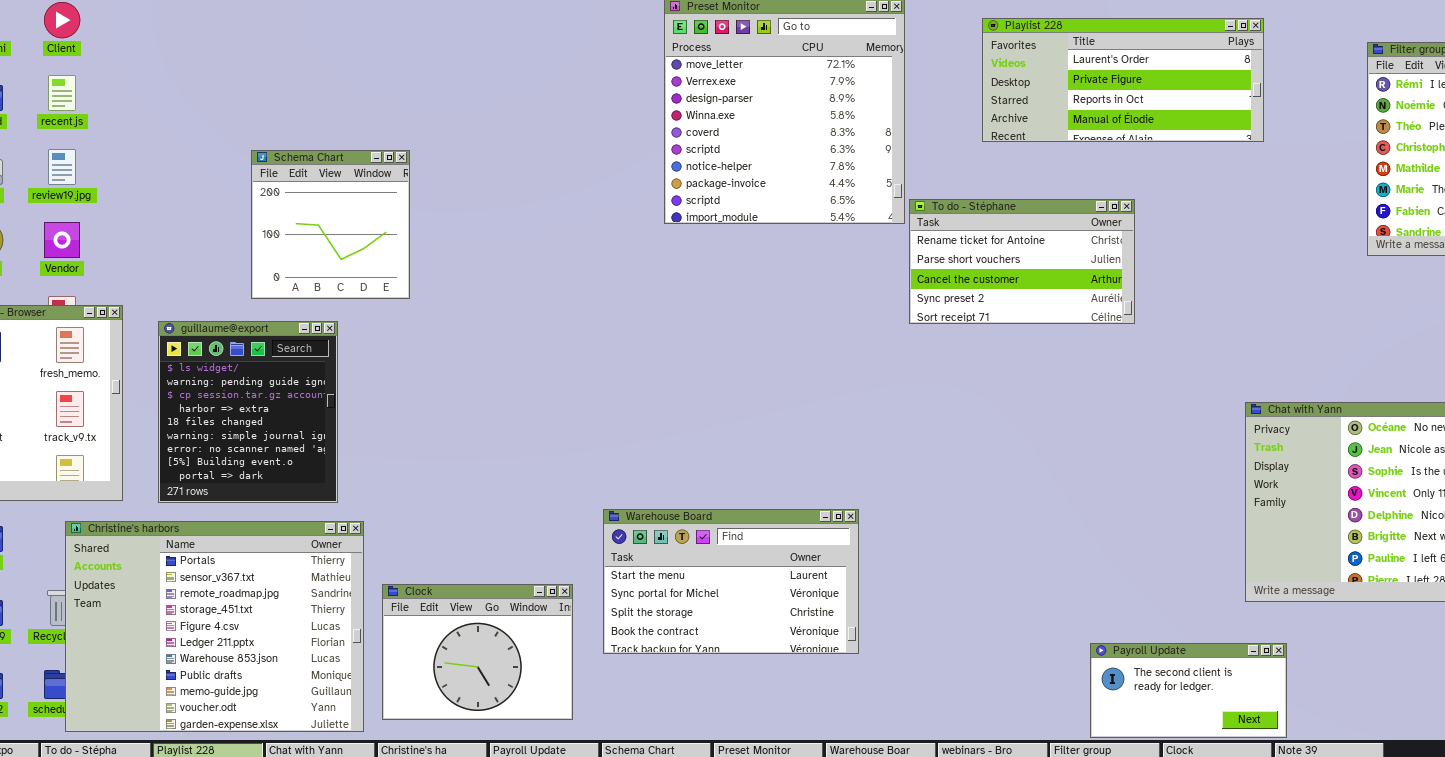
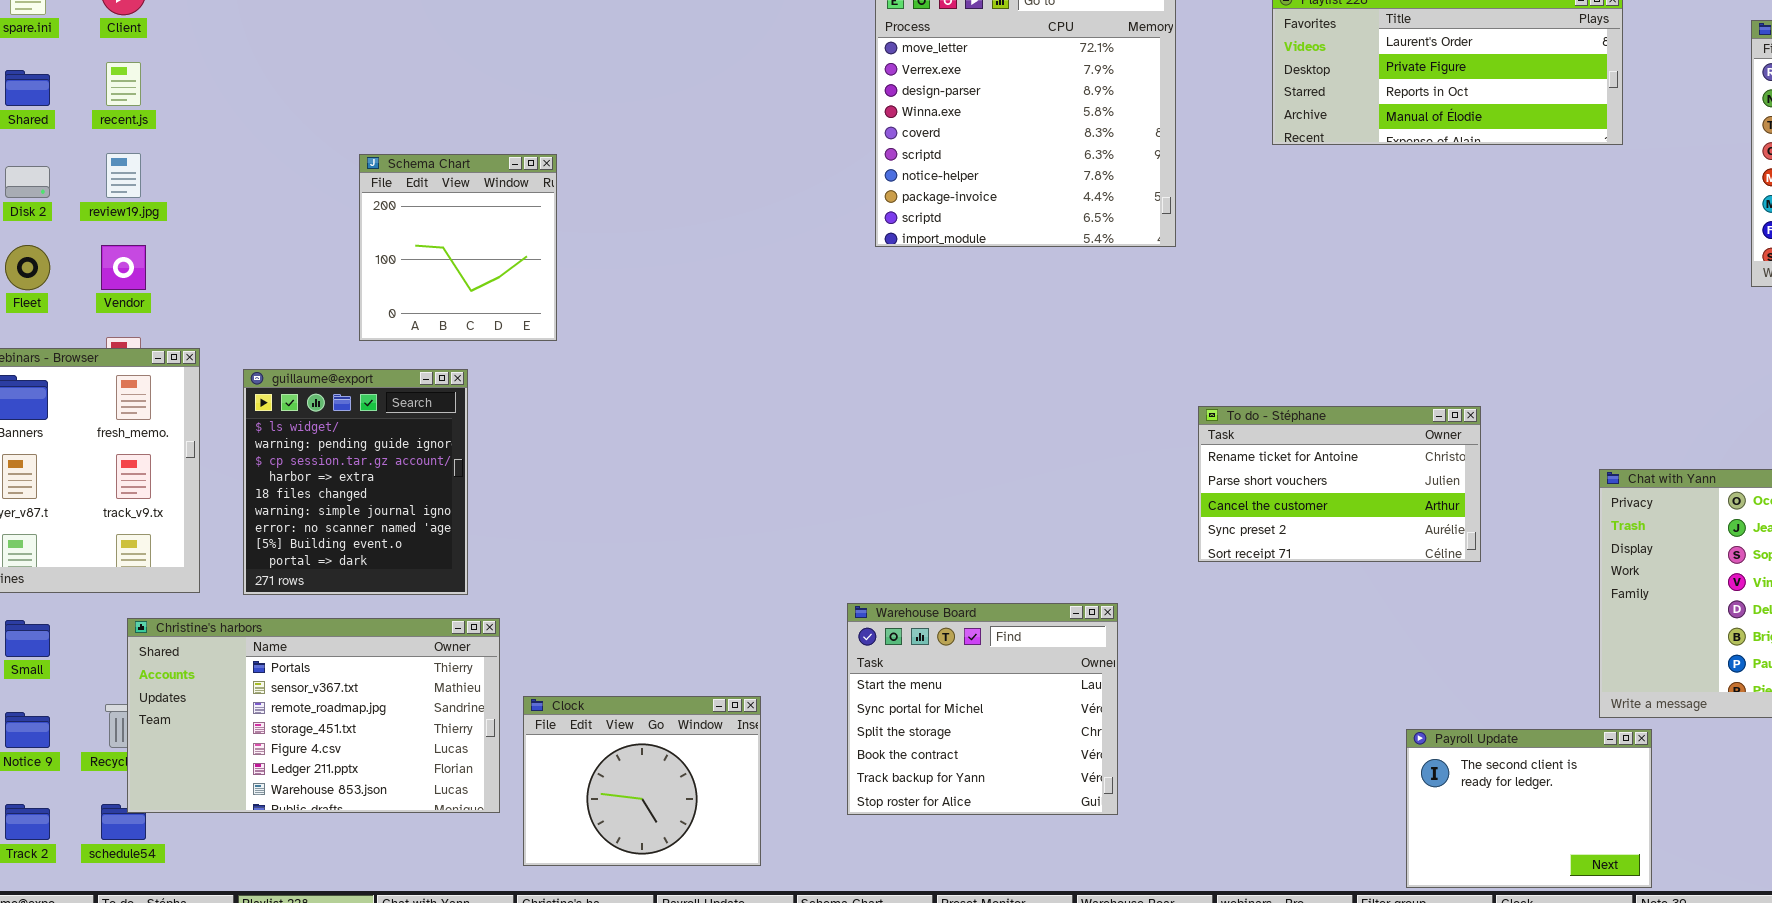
To do - Stéphane: [909,199,1135,324] -> [1198,406,1481,562], moved
Warehouse Board: [603,509,859,654] -> [847,603,1118,815], resized
Christine's harbors: [65,521,364,732] -> [127,618,500,813], resized
Payroll Update: [1090,643,1287,738] -> [1406,729,1652,888], resized

